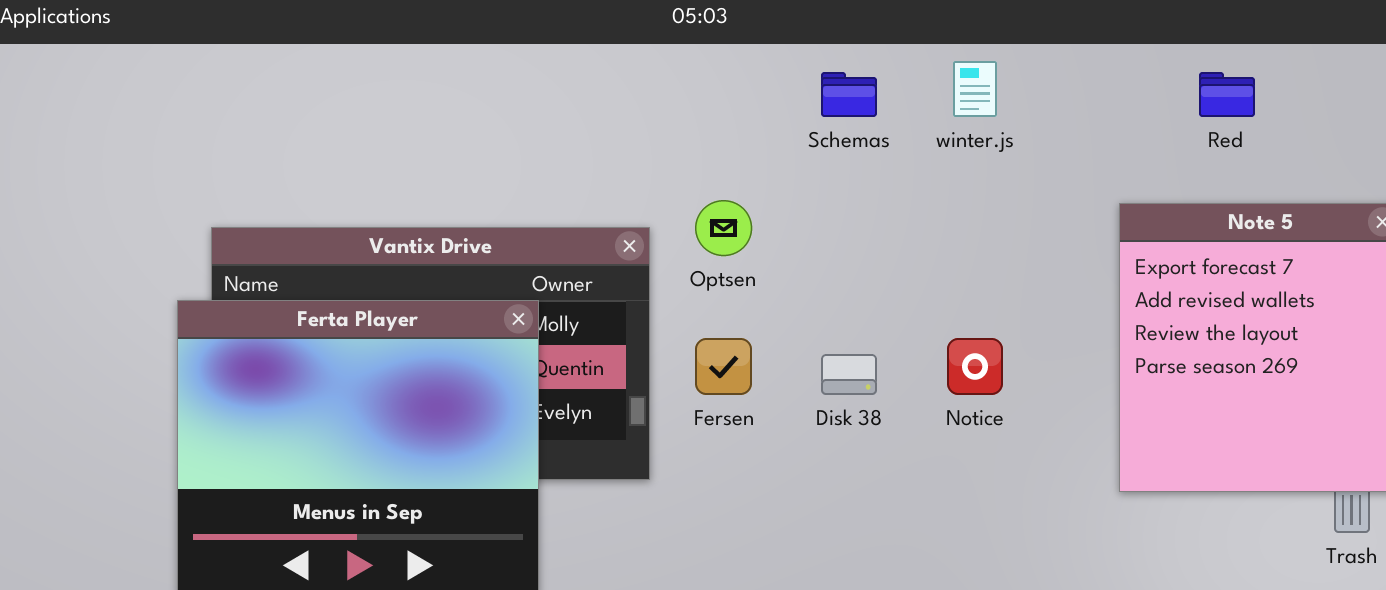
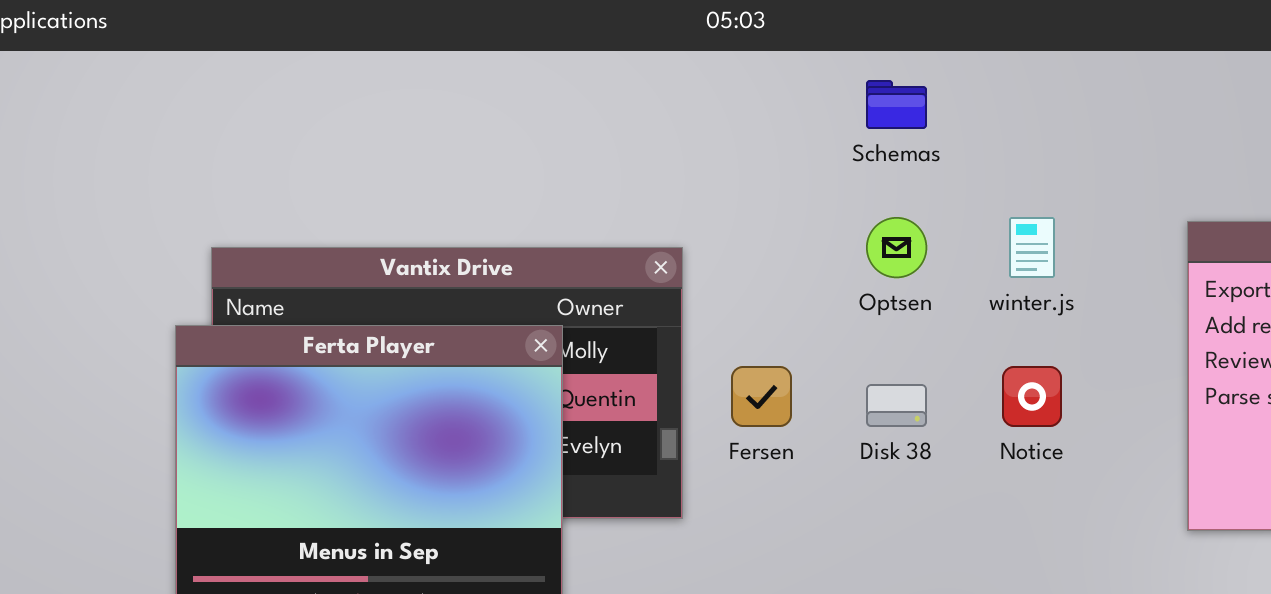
winter.js: [953,61,997,117] -> [1009,217,1055,278], moved
Optsen: [695,200,752,256] -> [866,217,927,278], moved

